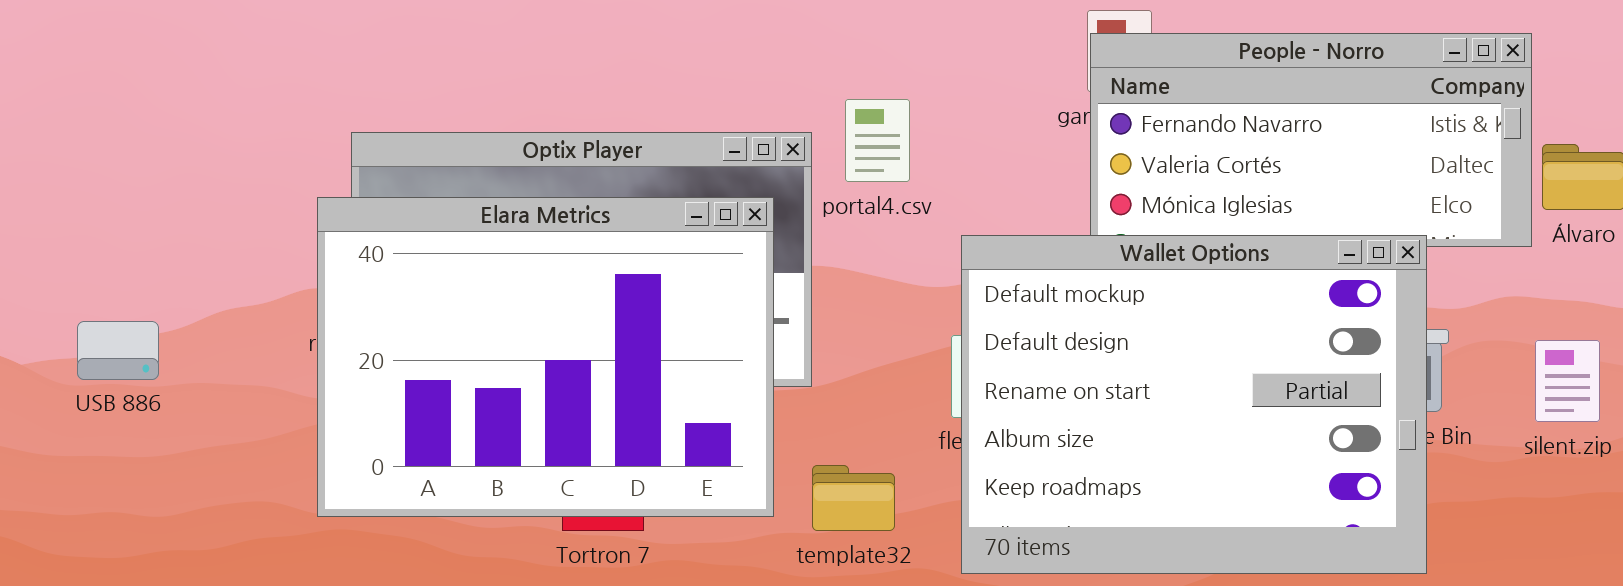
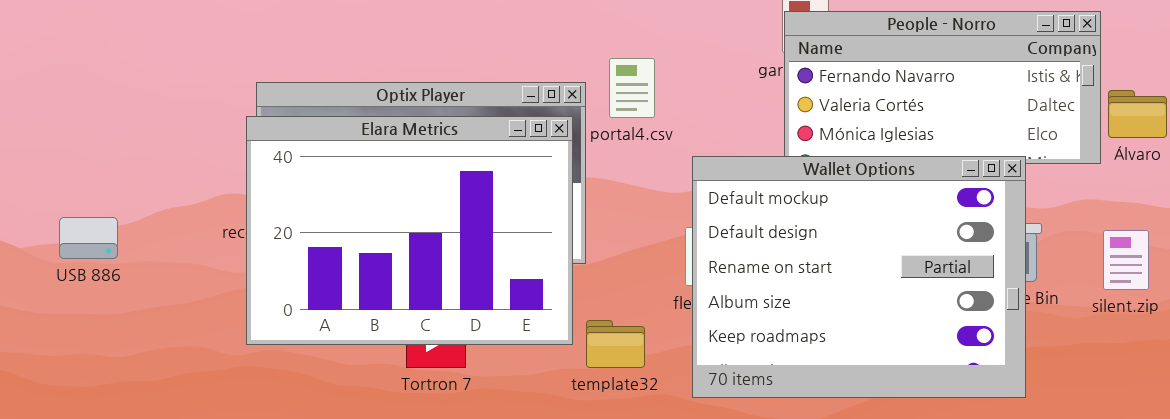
Elara Metrics: [317,197,774,517] -> [246,116,573,345], moved

